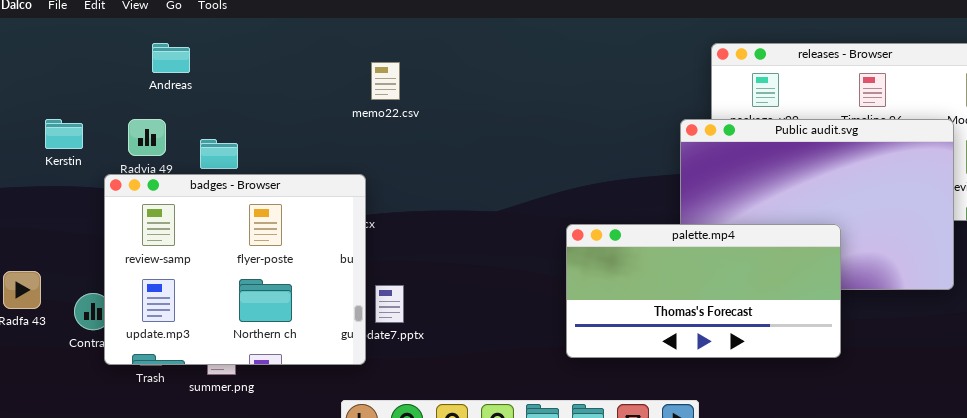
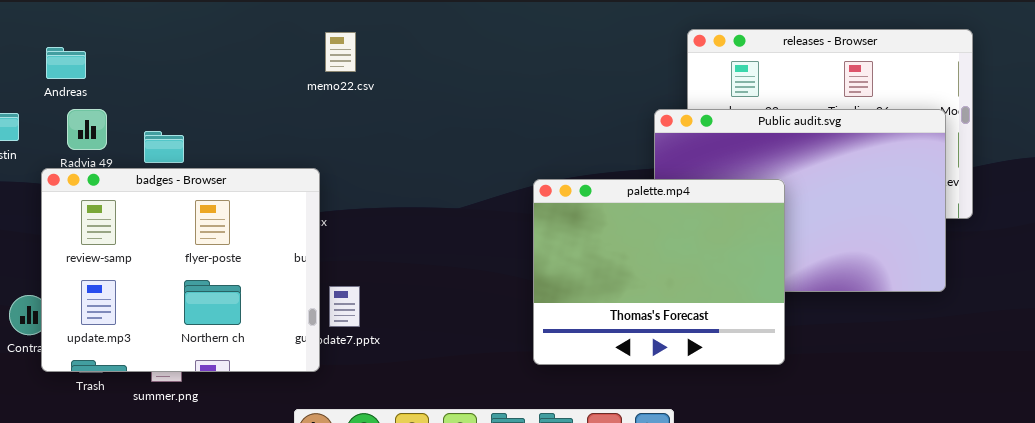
Andreas: [152,43,190,73] -> [46,47,86,79], moved
memo22.csv: [371,62,400,100] -> [325,32,356,72], moved
palette.mp4: [566,224,841,358] -> [533,179,785,365], resized

